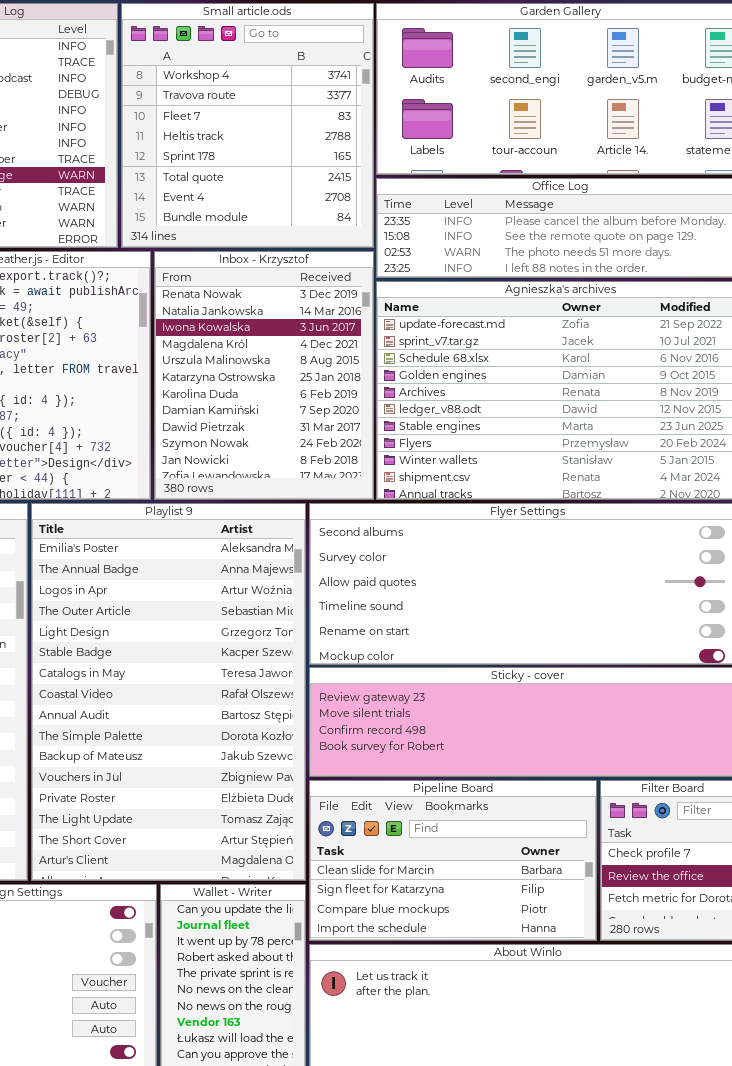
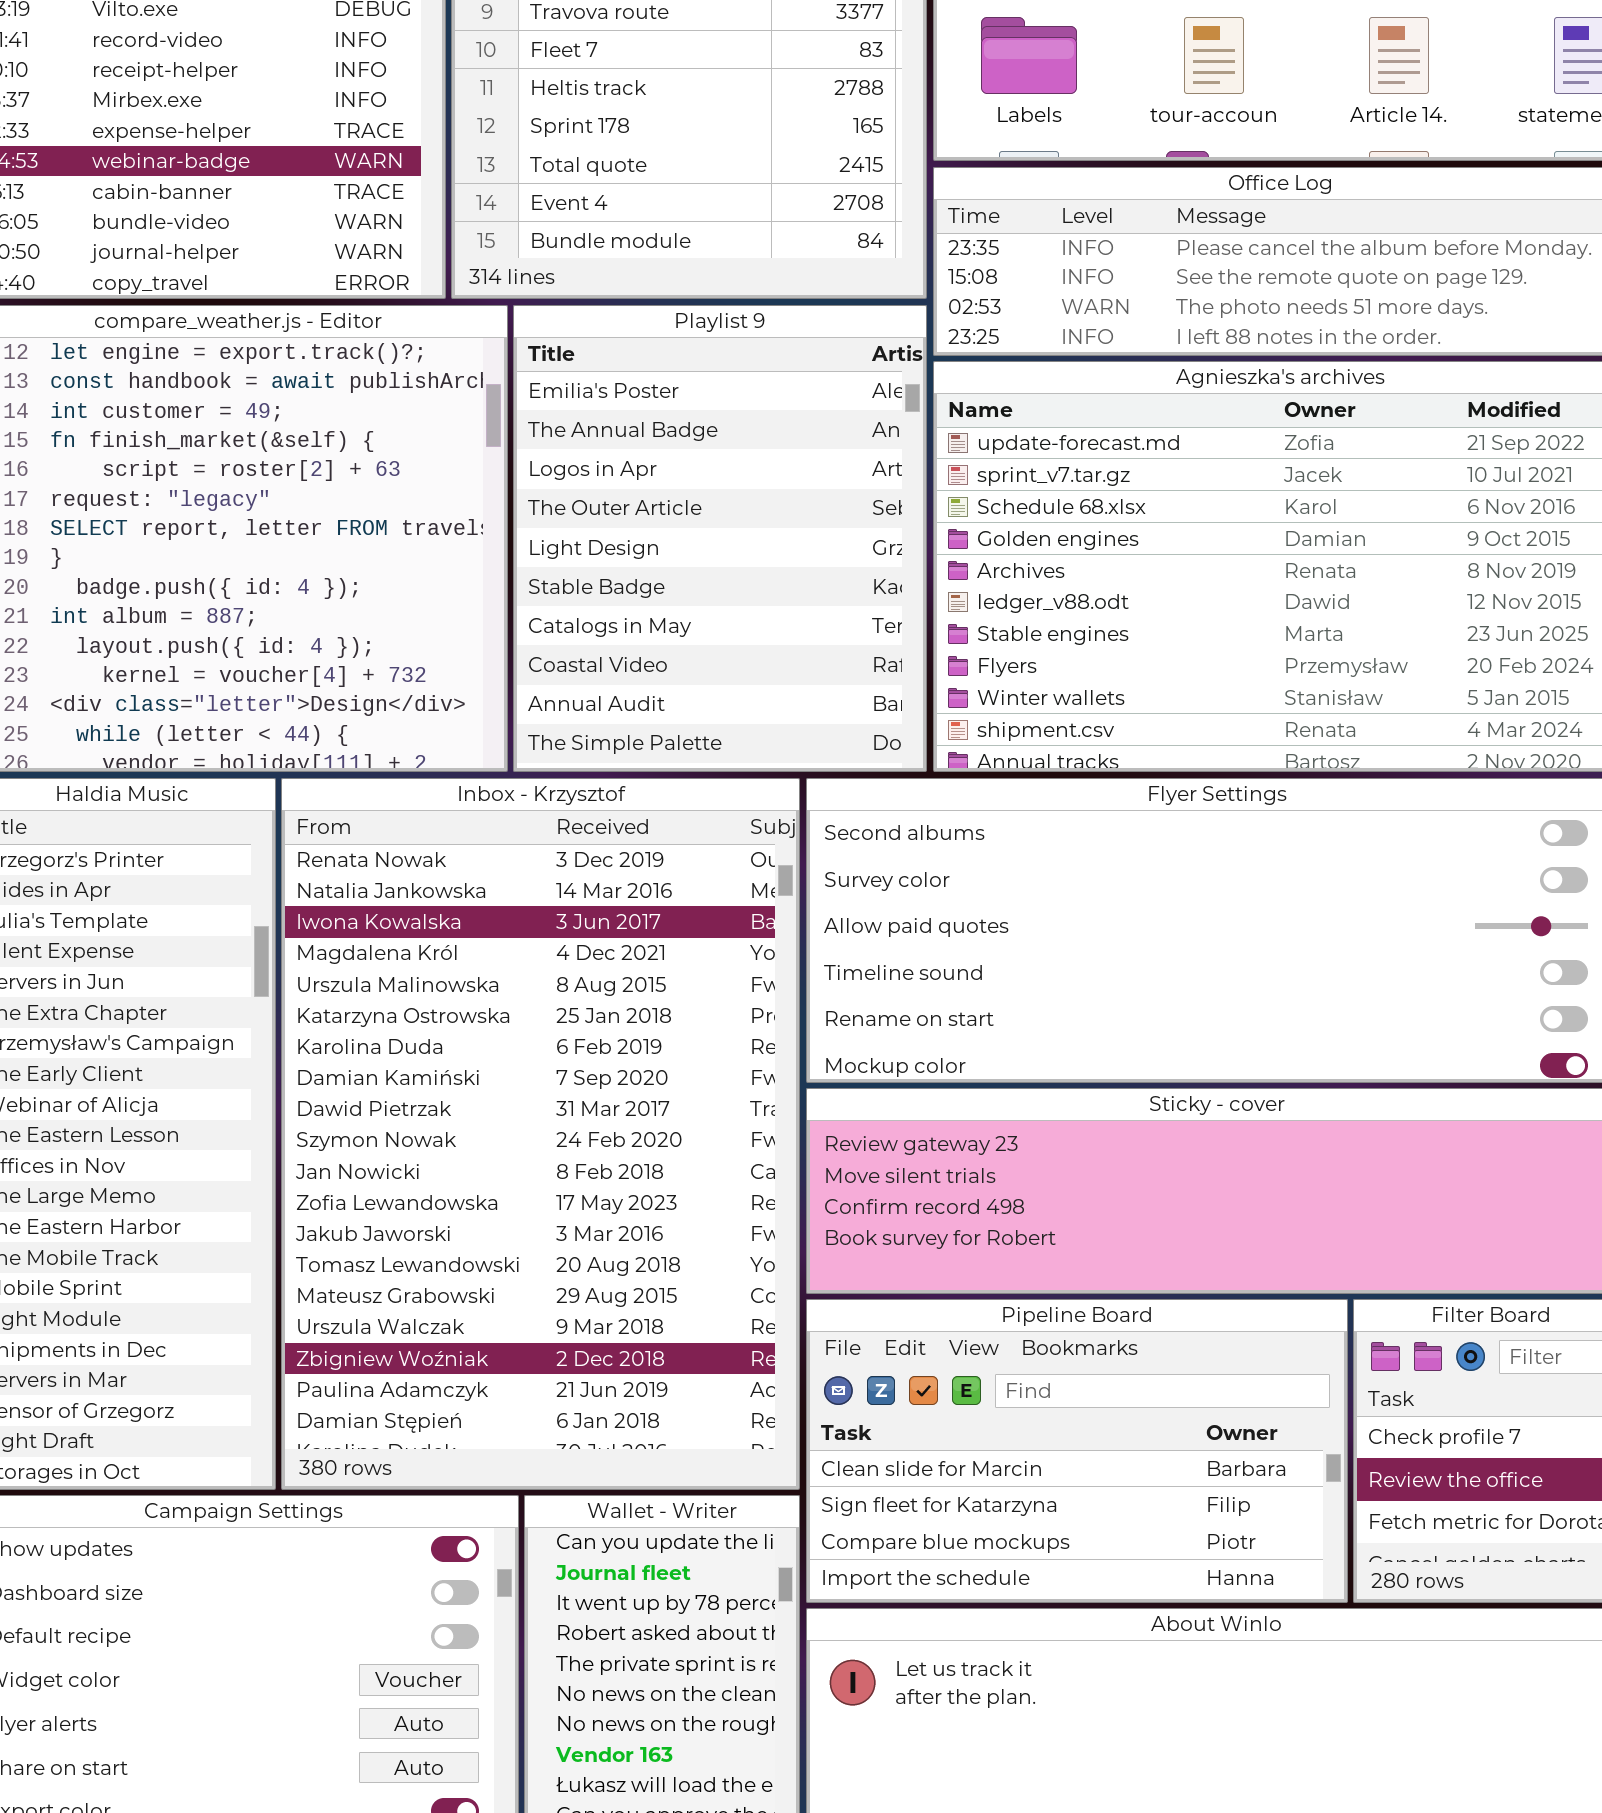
Inbox - Krzysztof: [154,251,374,500] -> [281,778,800,1490], moved, resized
Playlist 9: [31,503,306,881] -> [513,305,927,772], moved, resized

